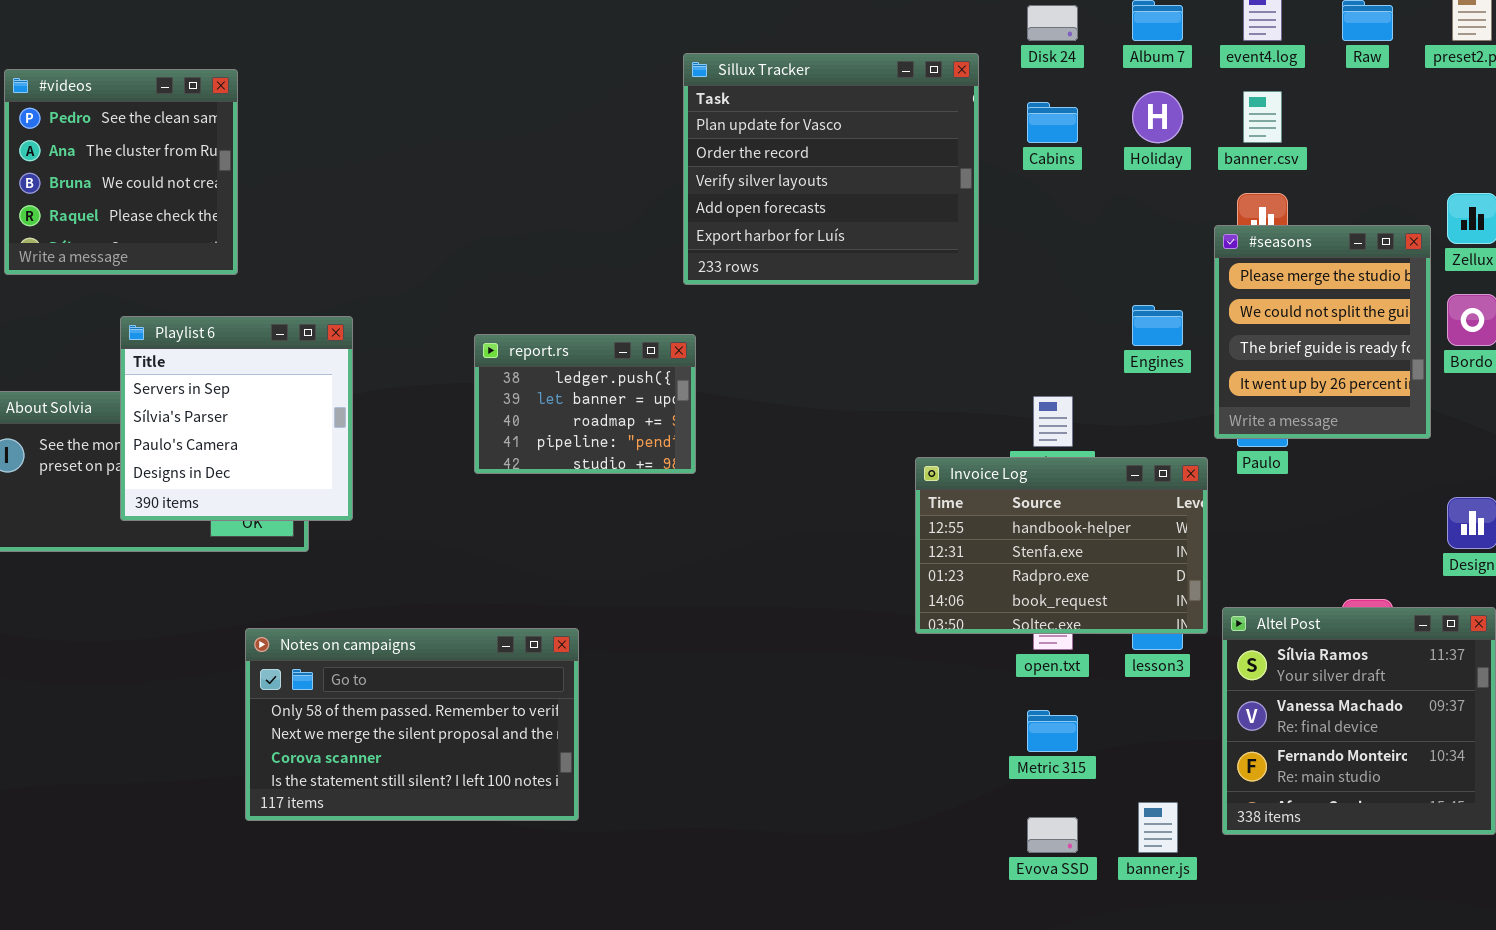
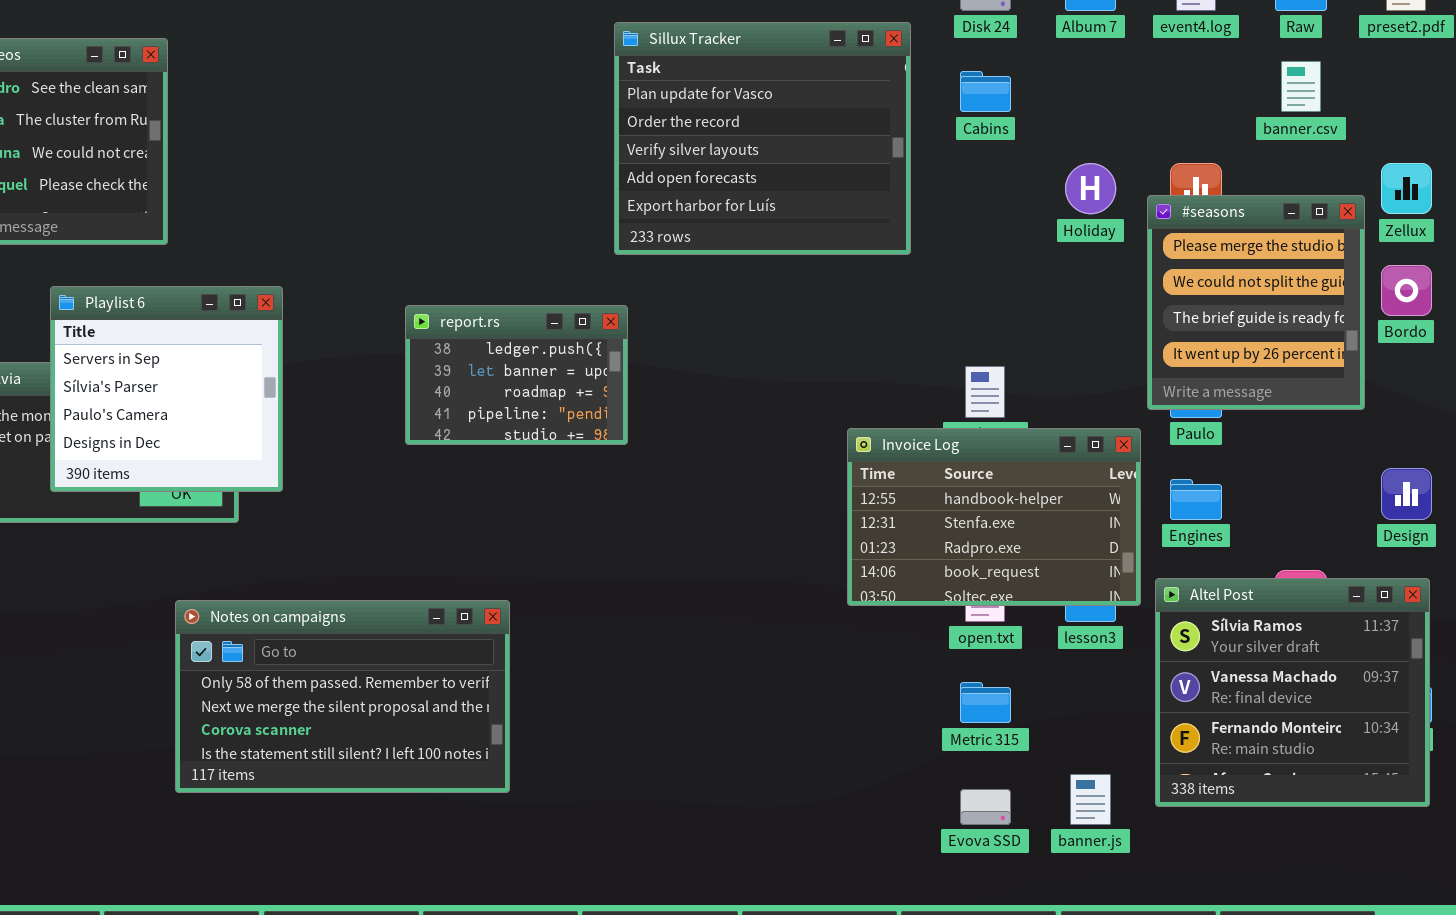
Holiday: [1132,91,1183,143] -> [1065,163,1116,214], moved
banner.csv: [1243,91,1282,143] -> [1281,61,1321,112], moved
Engines: [1132,305,1183,346] -> [1170,479,1222,520], moved

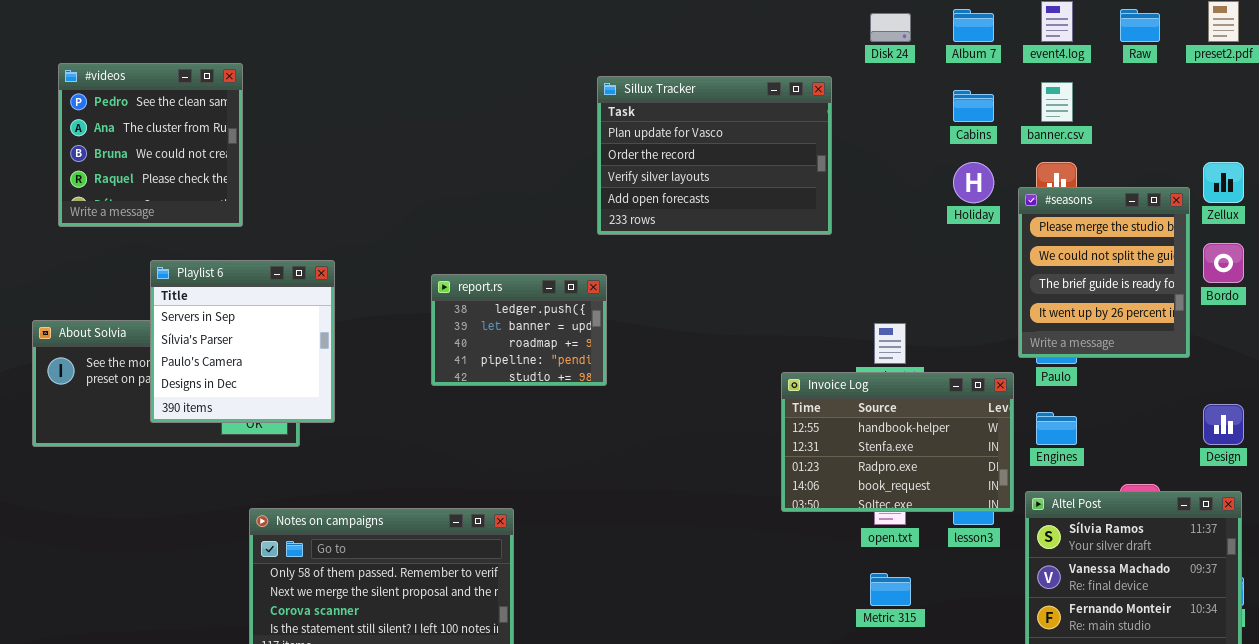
Sillux Tracker: [614,22,911,255] -> [597,76,832,235], resized
banner.csv: [1281,61,1321,112] -> [1041,82,1073,122], moved
Cabins: [960,71,1011,112] -> [953,90,994,122], moved

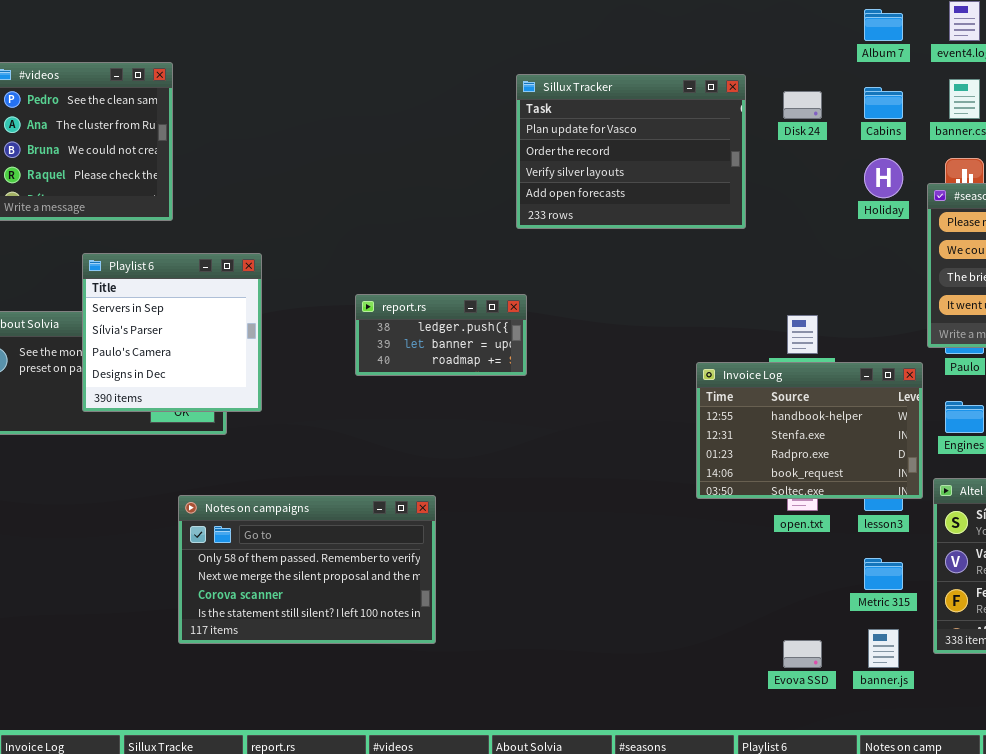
Disk 24: [870,13,911,42] -> [783,91,822,119], moved
report.rs: [431,274,607,386] -> [355,294,527,376], resized
Metric 315: [870,573,911,606] -> [864,558,903,590], moved

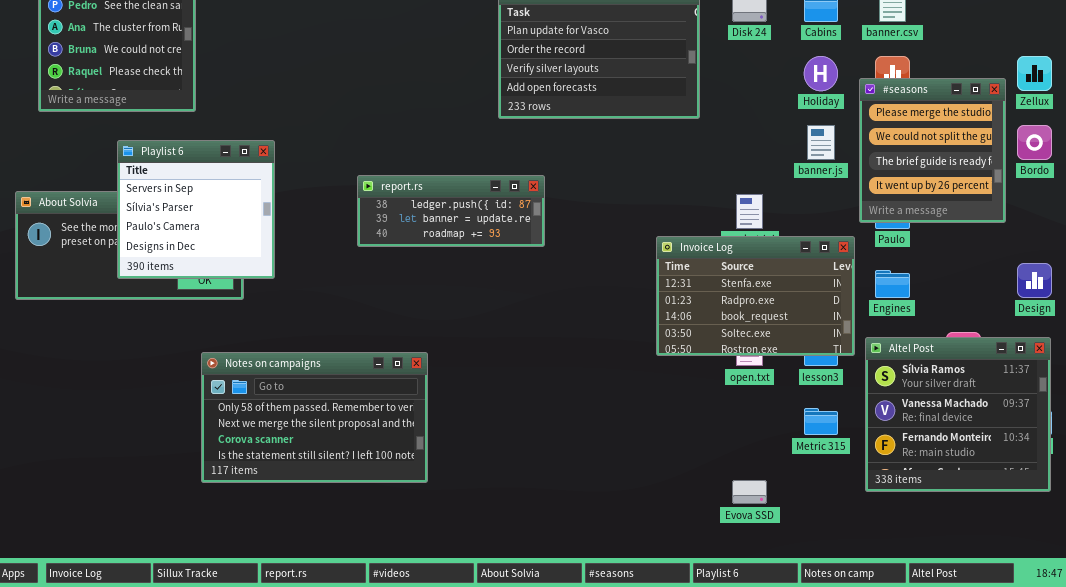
report.rs: [355,294,527,376] -> [357,175,545,247], resized
Invoice Log: [696,362,923,499] -> [656,236,855,356], scrolled down 1 row
banner.js: [868,629,899,668] -> [807,125,835,160], moved

